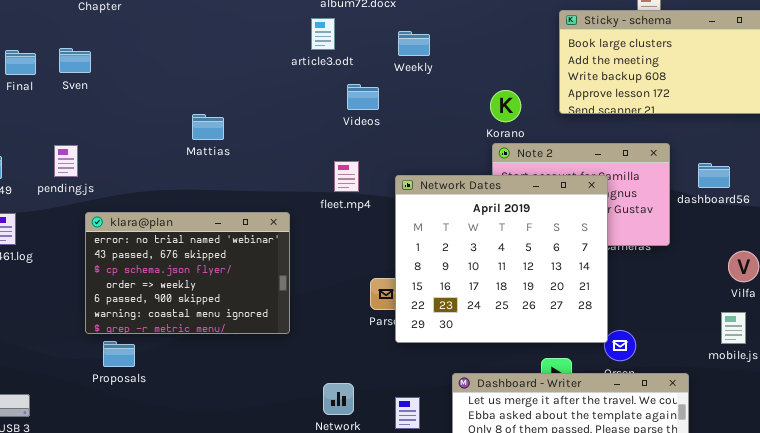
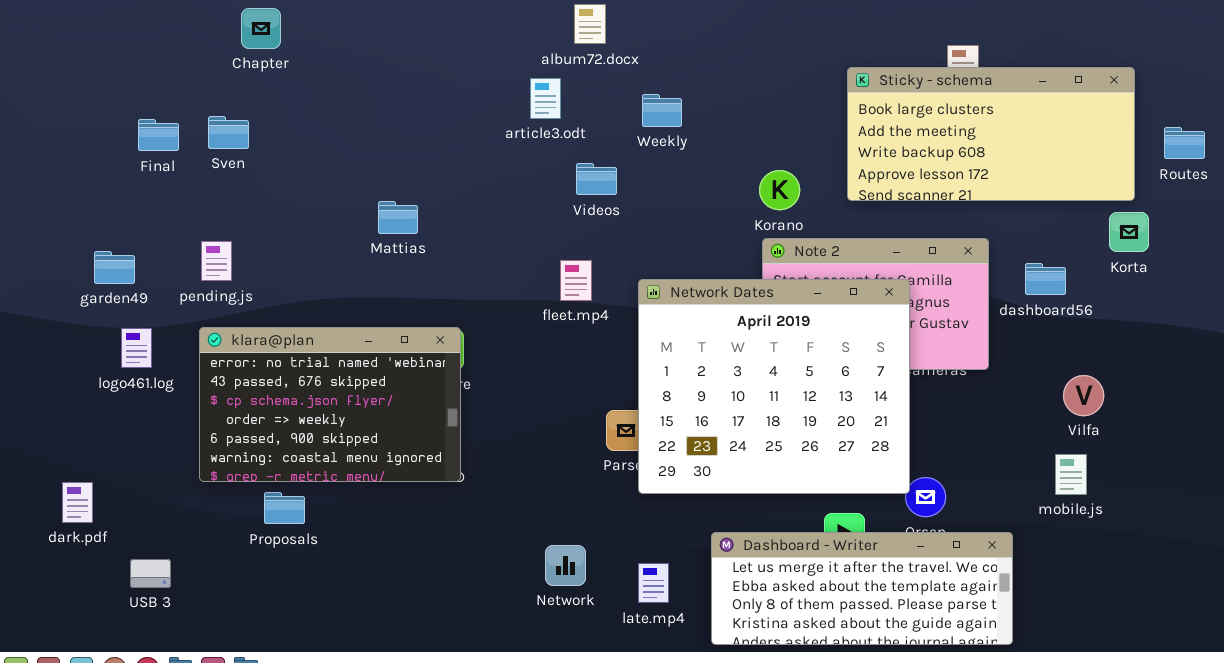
klara@plan: [85,212,290,334] -> [199,327,461,482], moved

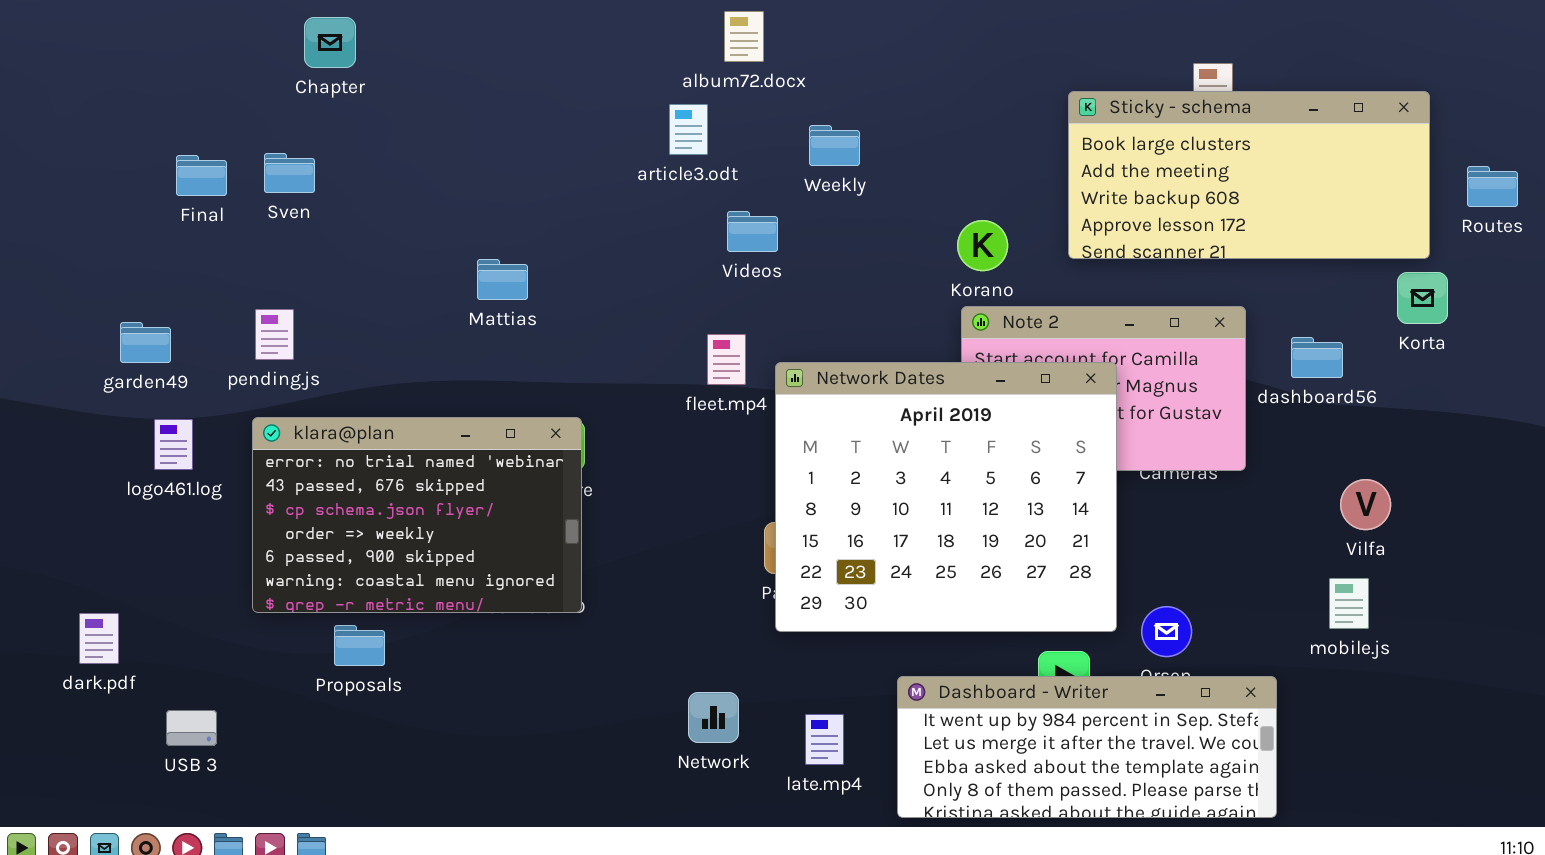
Network Dates: [638,279,910,494] -> [775,362,1117,632], moved
Dashboard - Writer: [711,532,1013,645] -> [897,676,1277,818], scrolled up 1 row

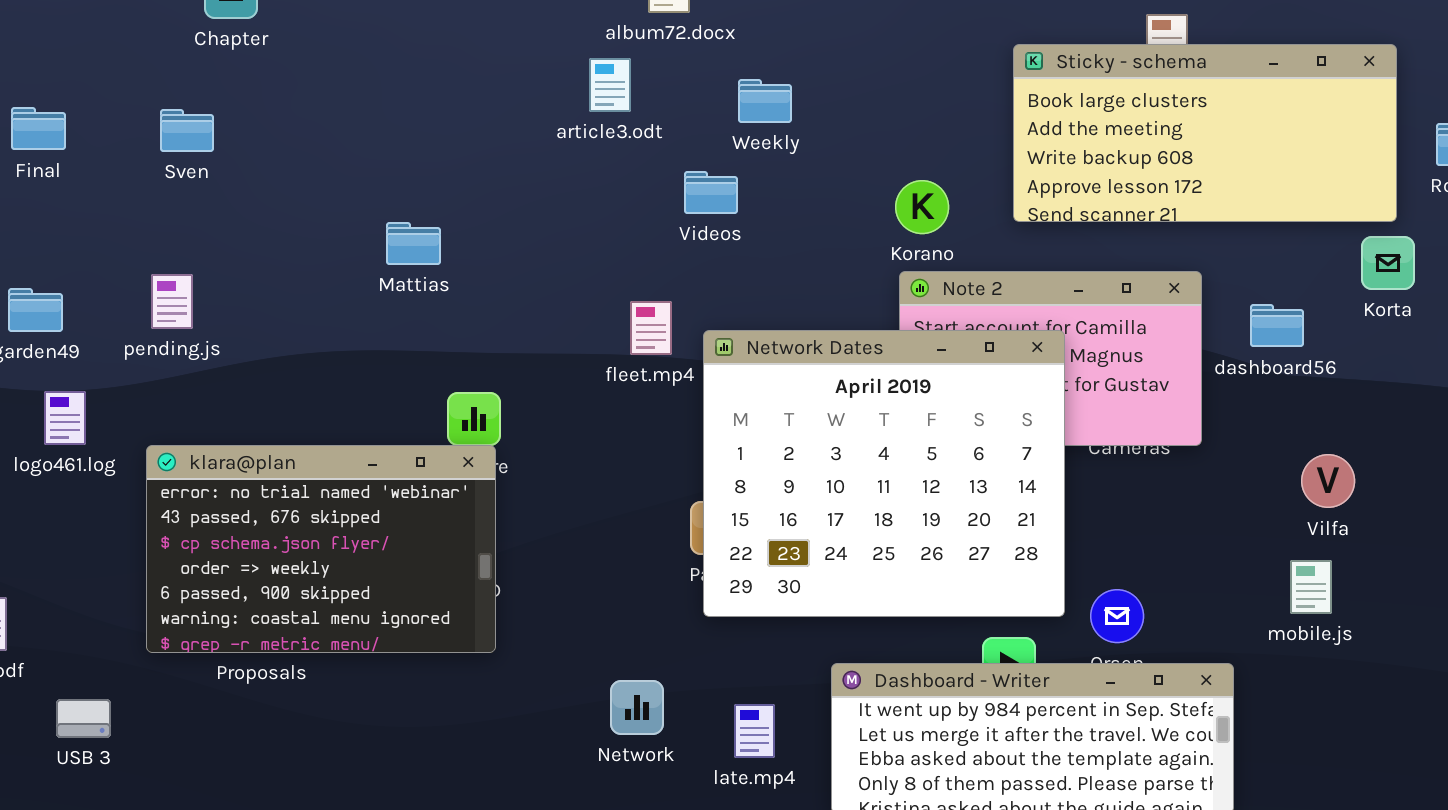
Final: [176,155,227,196] -> [11,107,66,150], moved
Videos: [727,211,778,252] -> [684,171,738,214], moved
klara@plan: [252,417,582,613] -> [146,445,496,653], moved

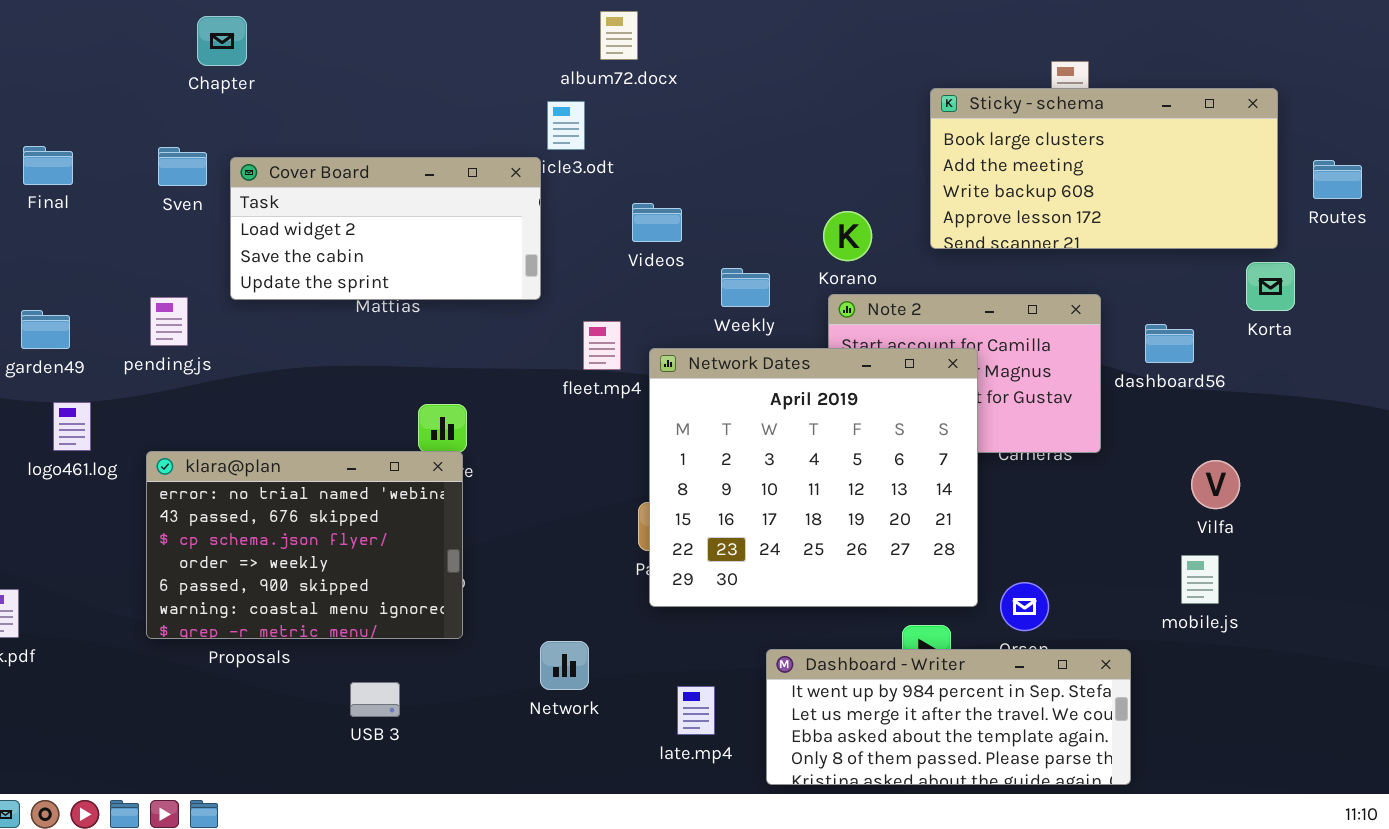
Weekly: [738,79,792,123] -> [721,268,770,307], moved
Cover Board: none -> [230,157,541,300], opened
Network: [610,680,664,735] -> [540,641,589,690], moved
USB 3: [56,699,111,738] -> [350,682,400,717], moved

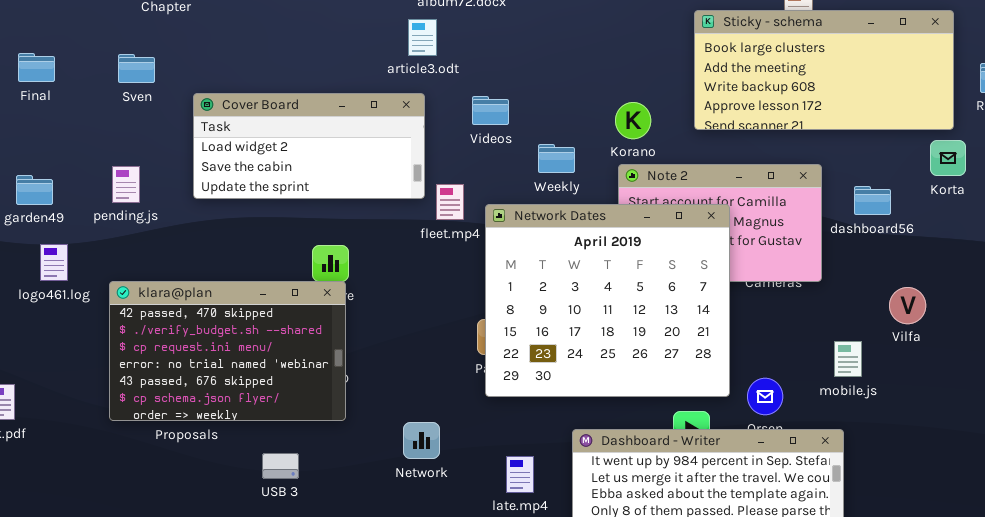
Cover Board: [230,157,541,300] -> [193,93,425,199], moved
klara@plan: [146,451,463,639] -> [109,281,346,421], scrolled up 3 rows
mobile.js: [1181,555,1219,604] -> [834,341,862,377], moved

